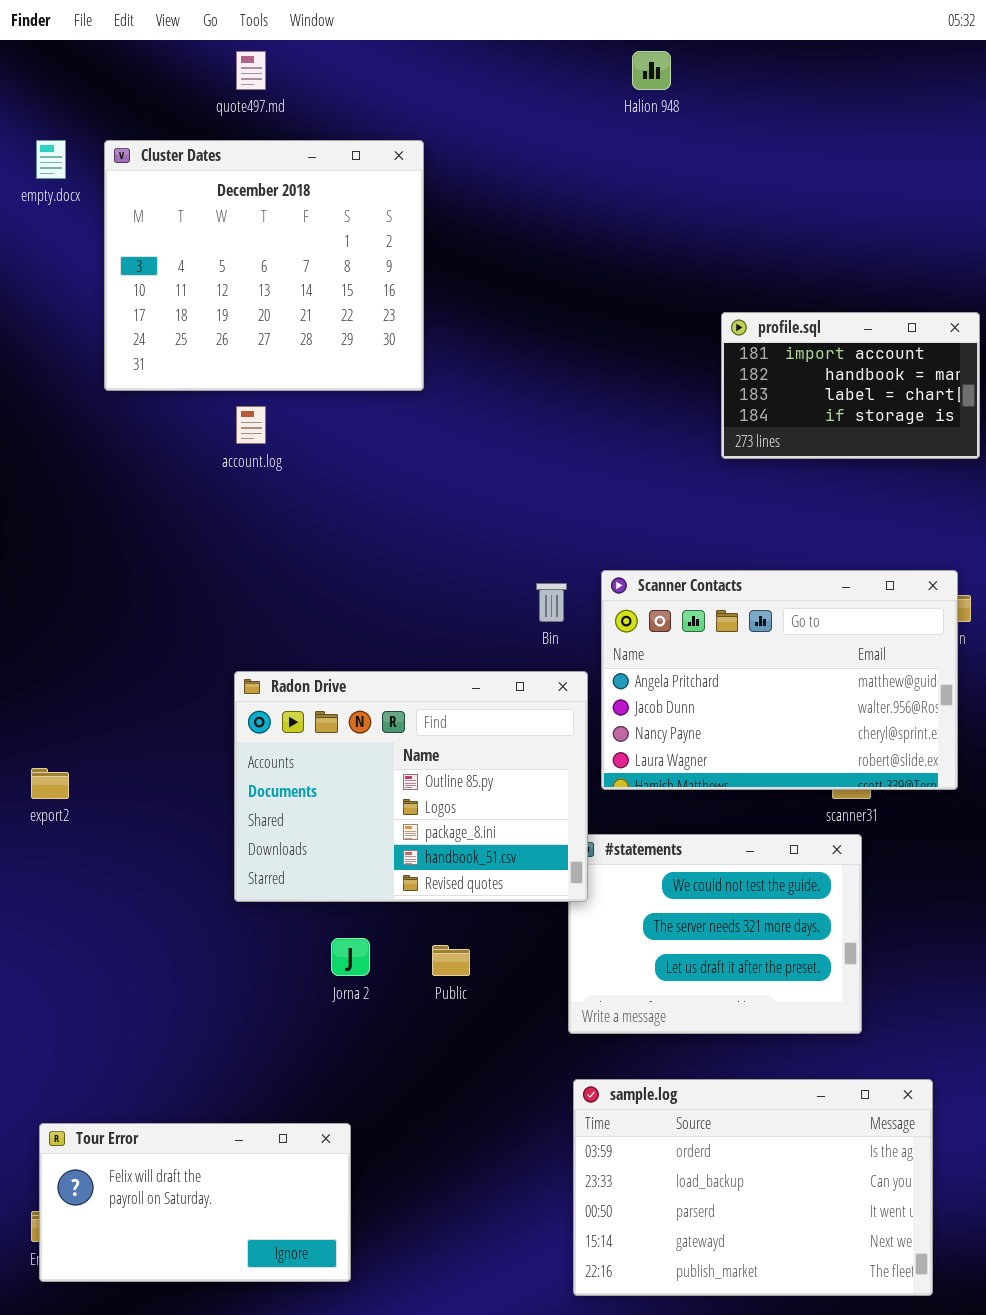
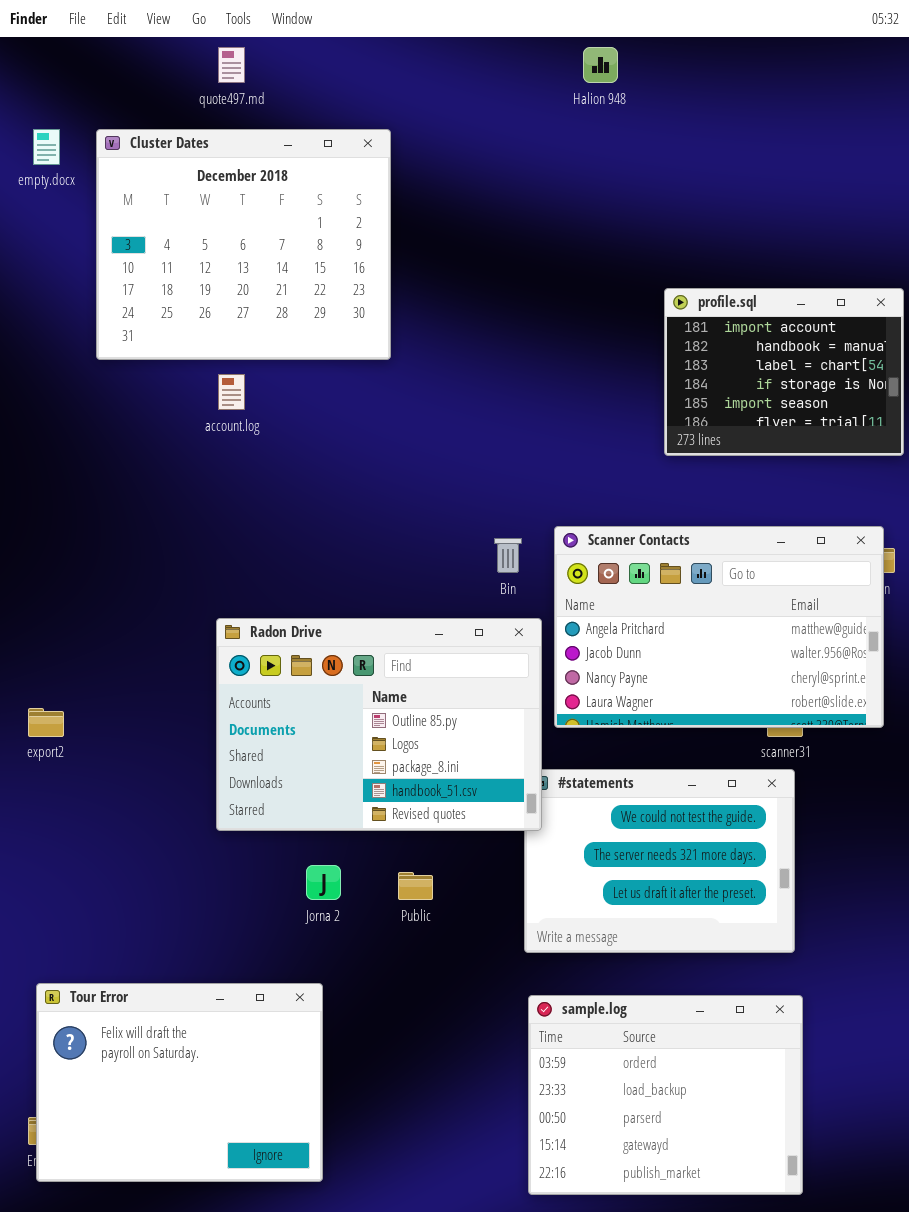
profile.sql: [721,312,980,459] -> [664,288,904,456], resized
sample.log: [573,1079,933,1296] -> [528,995,803,1195], resized
Tour Error: [39,1123,351,1282] -> [36,983,323,1182], resized

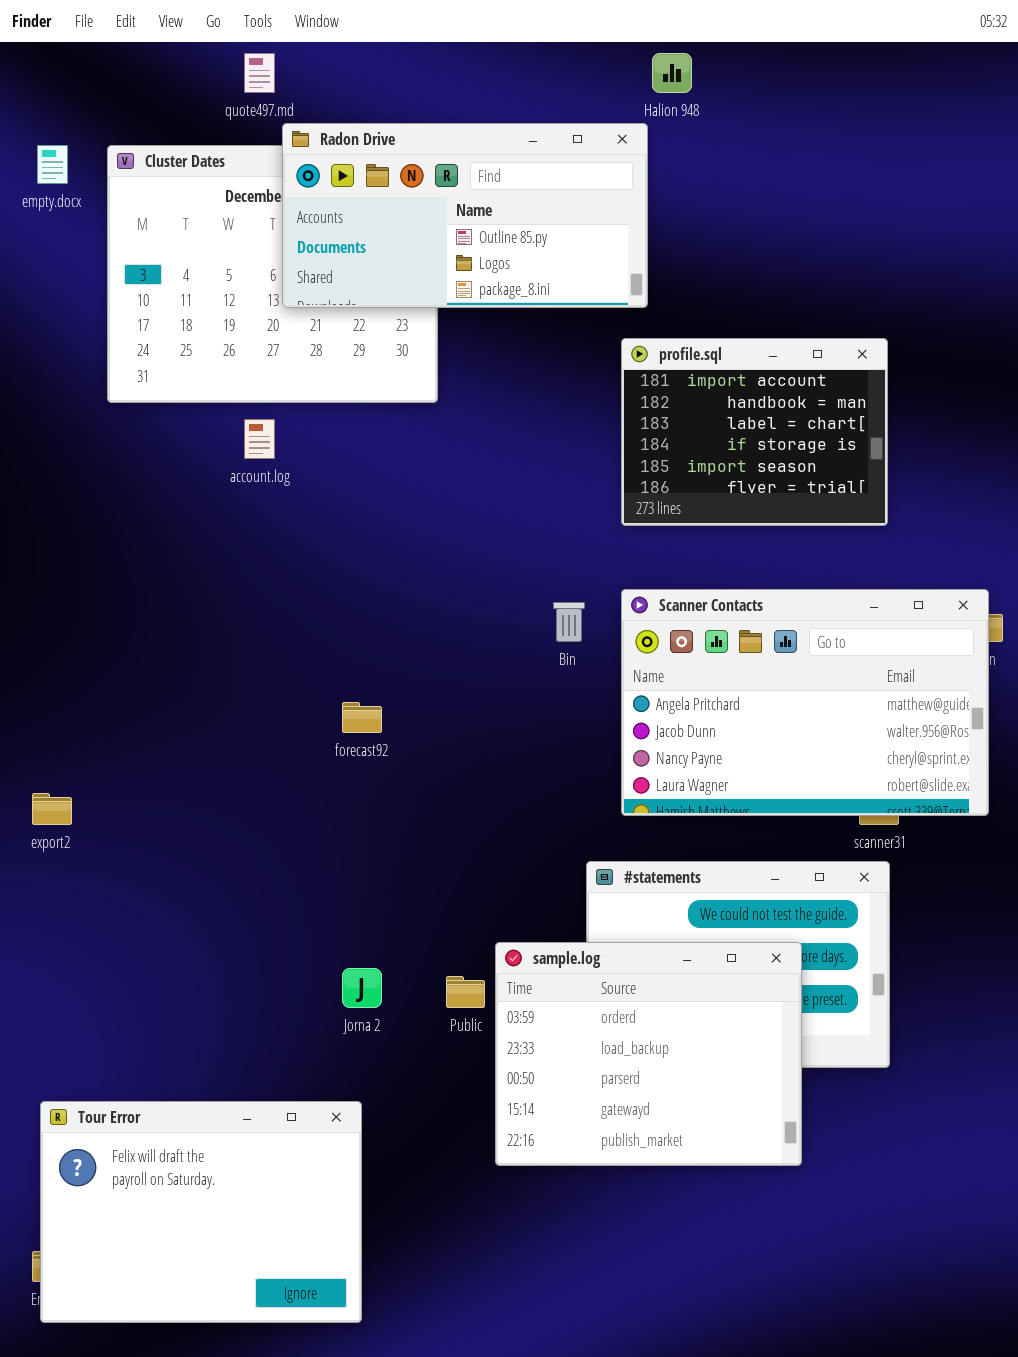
profile.sql: [664,288,904,456] -> [621,338,888,526], moved
Radon Drive: [216,618,542,831] -> [282,123,648,308], moved, resized
sample.log: [528,995,803,1195] -> [495,942,802,1166], moved

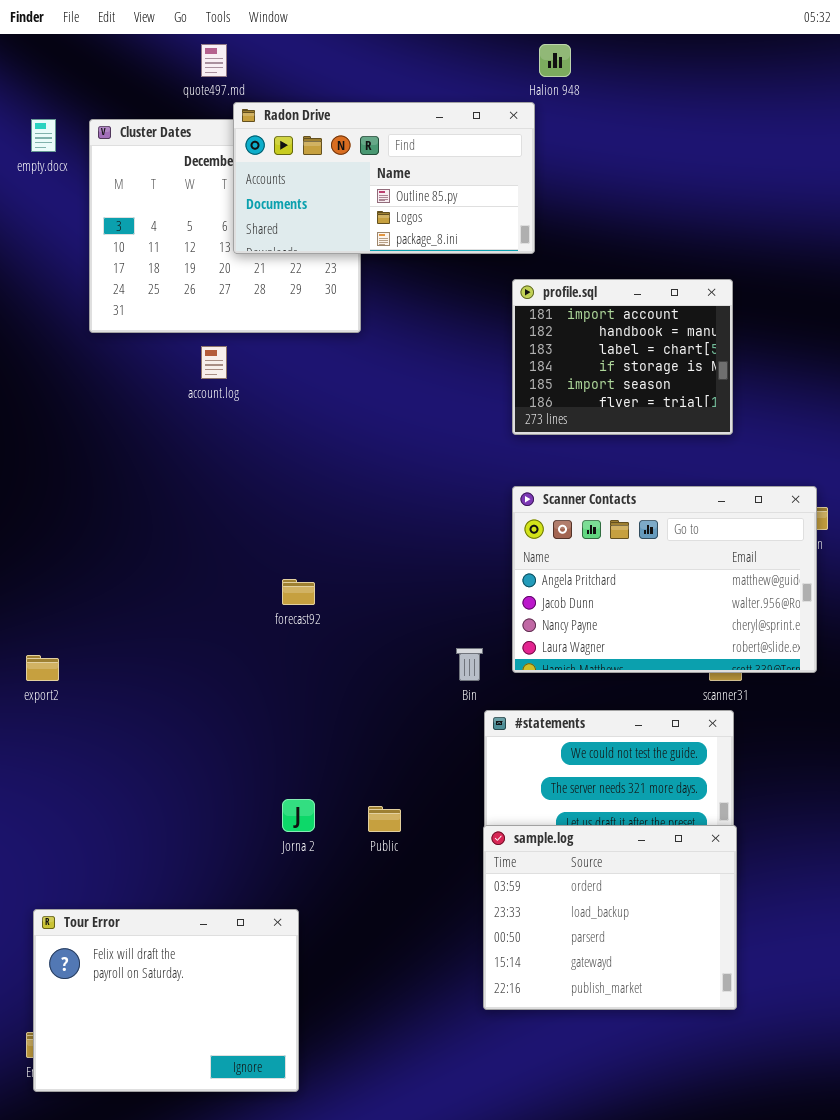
Bin: [553,602,585,642] -> [456,648,483,681], moved
sample.log: [495,942,802,1166] -> [483,825,737,1010], moved

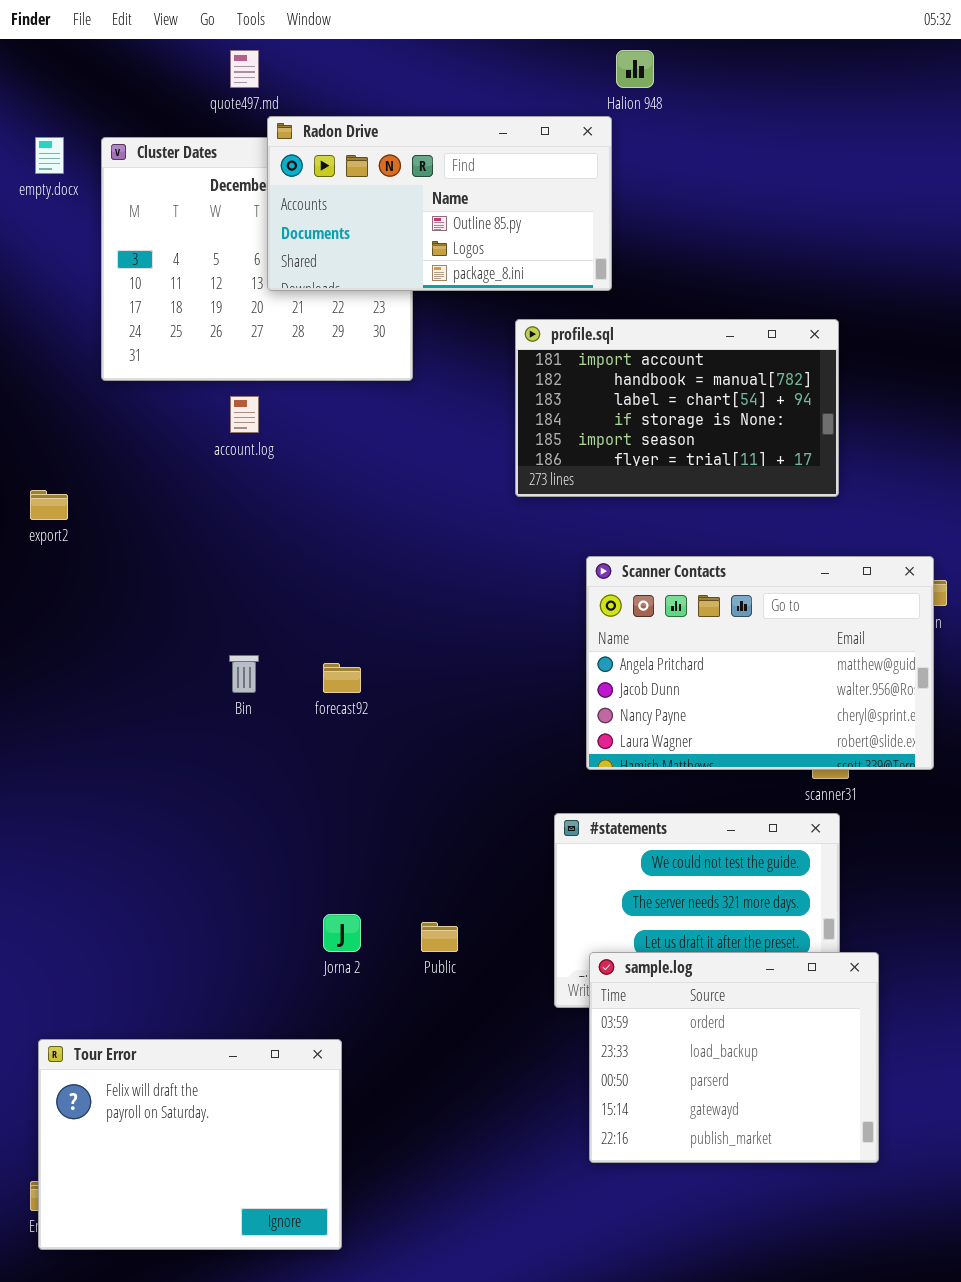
profile.sql: [512,279,733,435] -> [515,319,839,497], resized
Bin: [456,648,483,681] -> [229,655,259,693], moved
export2: [26,655,59,681] -> [30,490,68,520], moved
sample.log: [483,825,737,1010] -> [589,952,879,1163], moved

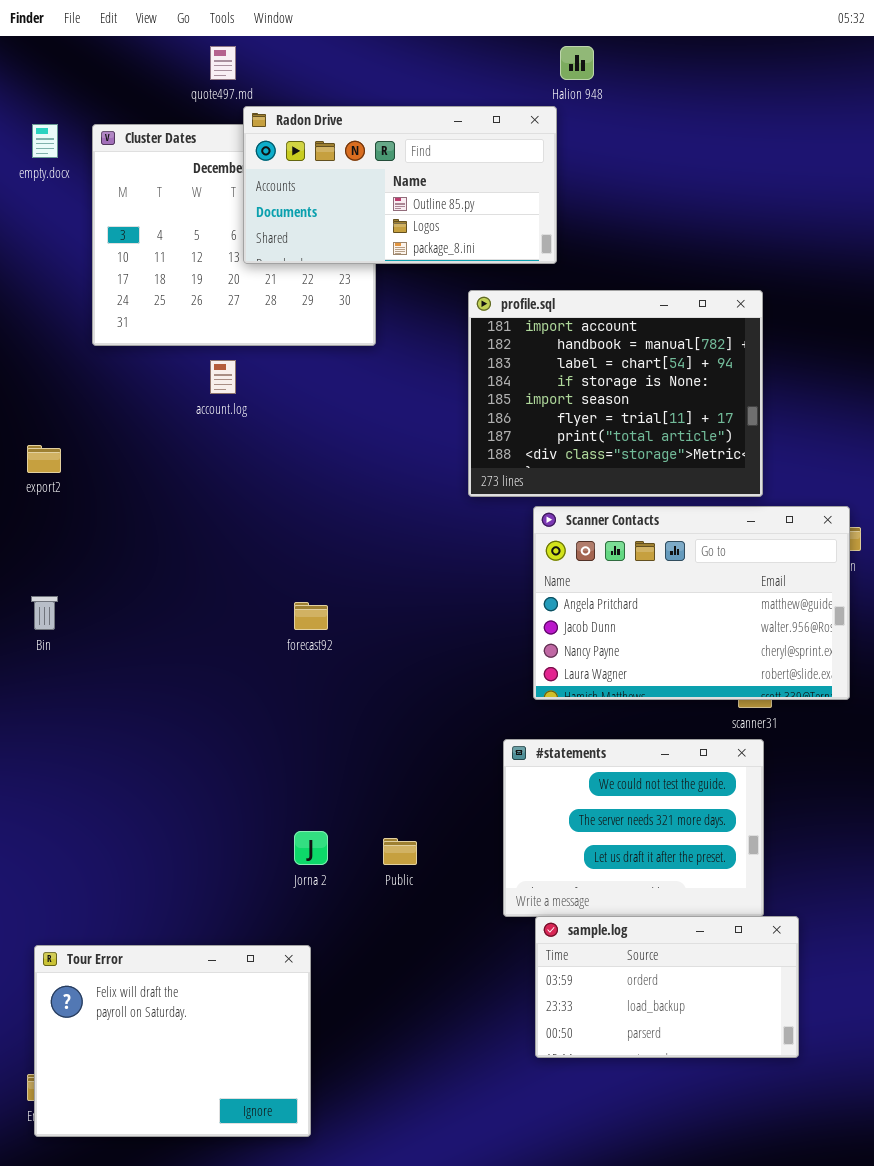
profile.sql: [515,319,839,497] -> [468,290,763,497], resized
Bin: [229,655,259,693] -> [31,596,58,630], moved
sample.log: [589,952,879,1163] -> [535,916,799,1058], resized

